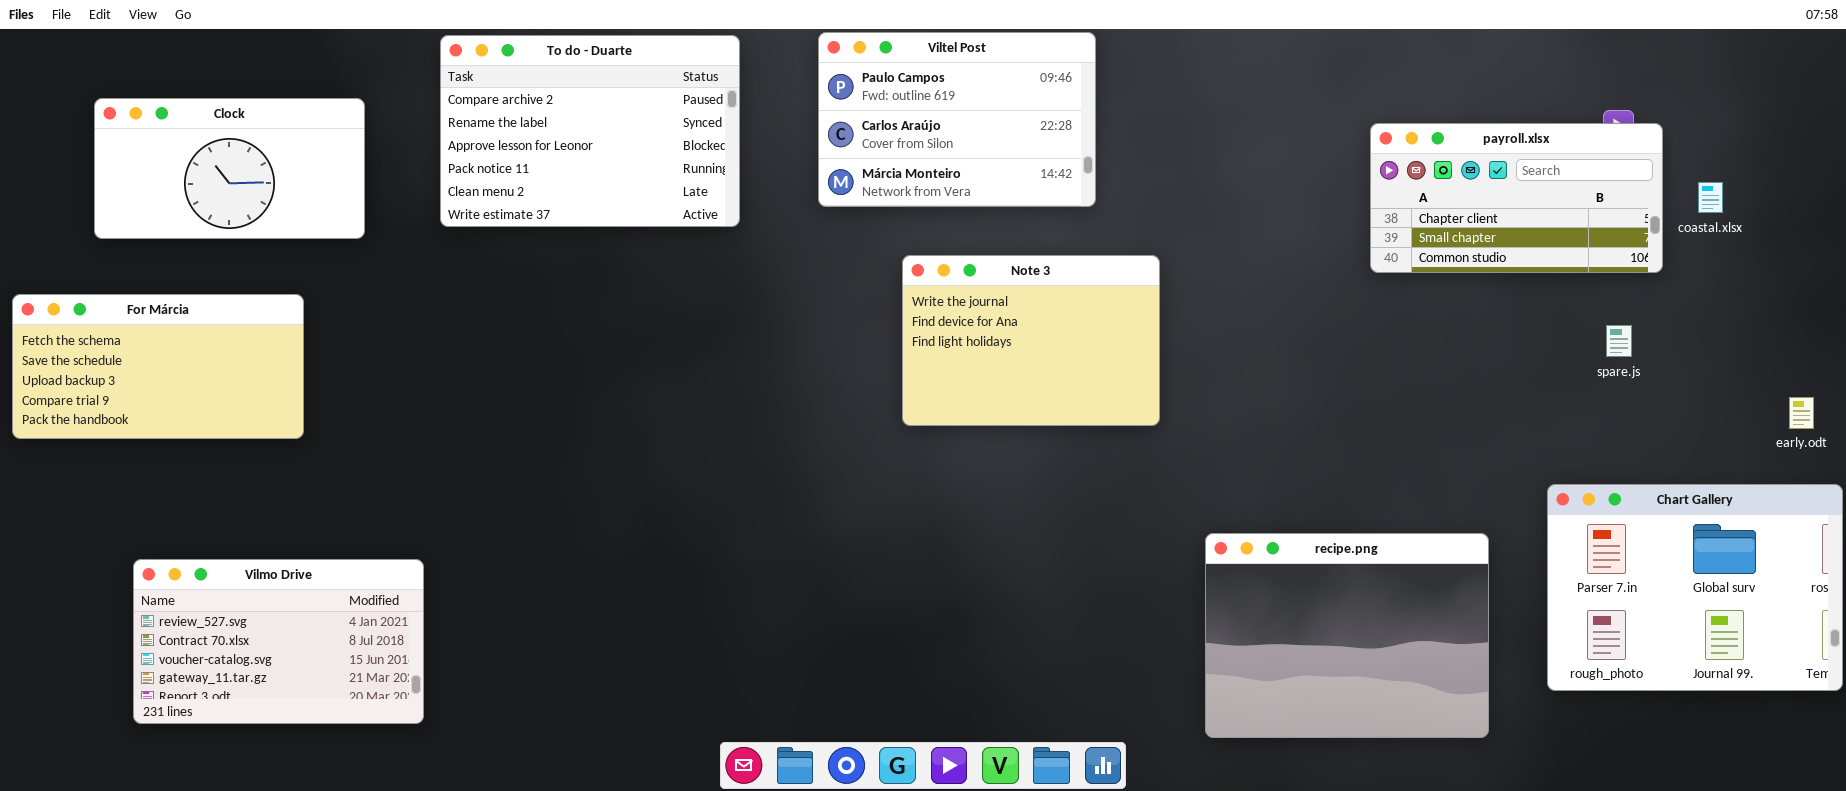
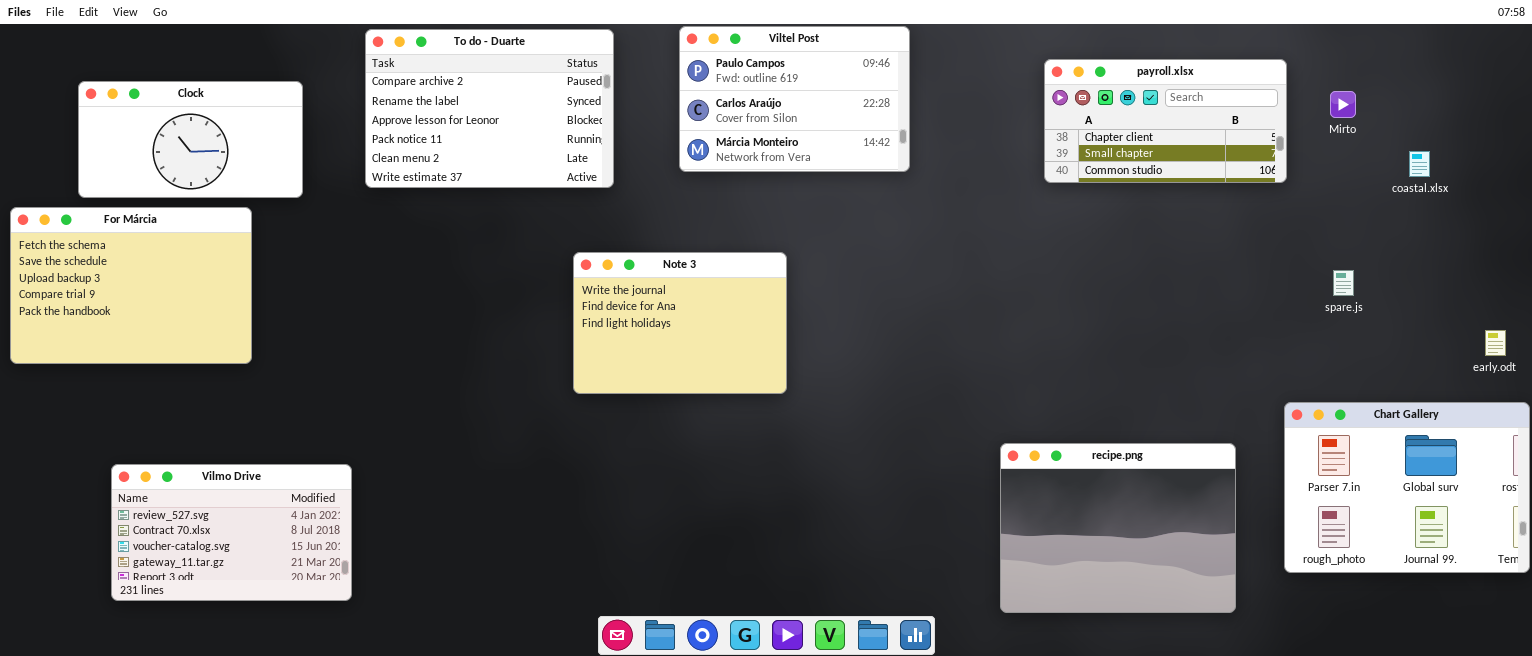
payroll.xlsx: [1370,123,1663,273] -> [1044,59,1287,183], moved
Note 3: [902,255,1160,426] -> [573,252,787,394], moved
For Márcia: [12,294,304,439] -> [10,207,252,364], resized

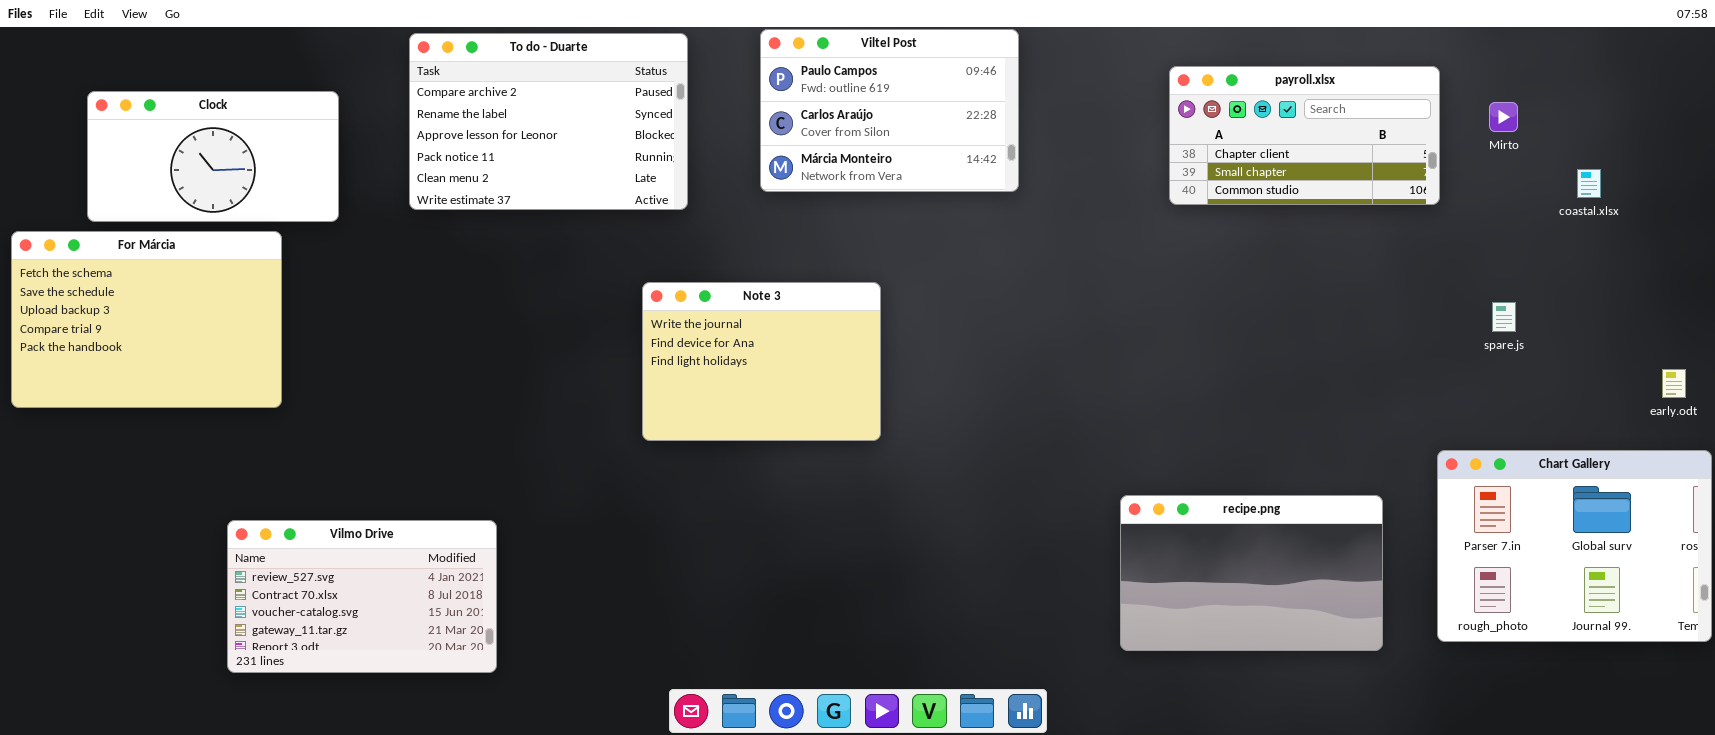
recipe.png: [1000,443,1236,613] -> [1120,495,1383,651], resized
Vilmo Drive: [111,464,352,601] -> [227,520,497,673], moved

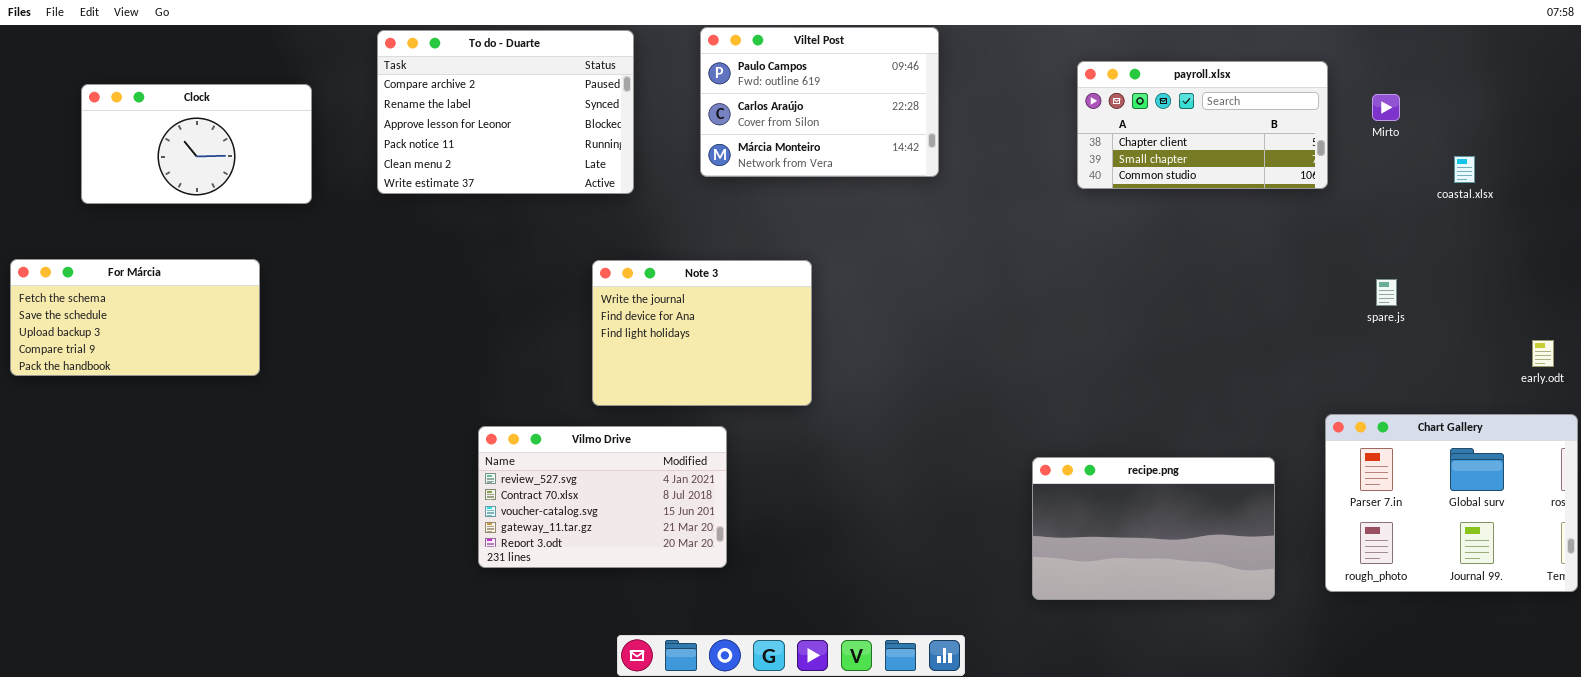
For Márcia: [11,231,282,408] -> [10,259,260,376], resized
Vilmo Drive: [227,520,497,673] -> [478,426,727,568], moved

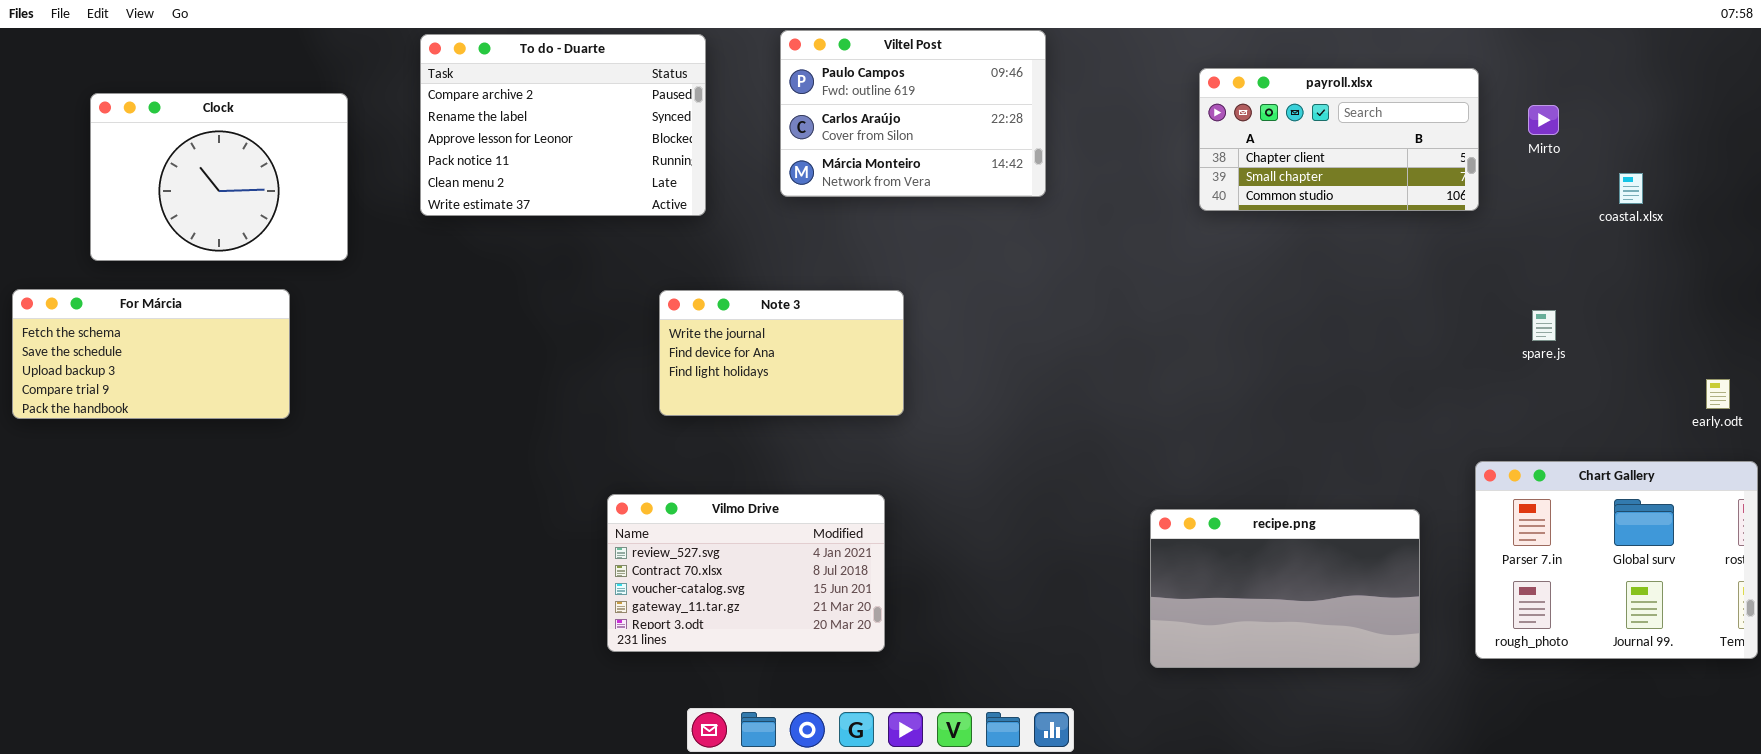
Clock: [81,84,312,204] -> [90,93,348,261], resized
Note 3: [592,260,812,406] -> [659,290,904,416], resized
Vilmo Drive: [478,426,727,568] -> [607,494,885,652], moved

